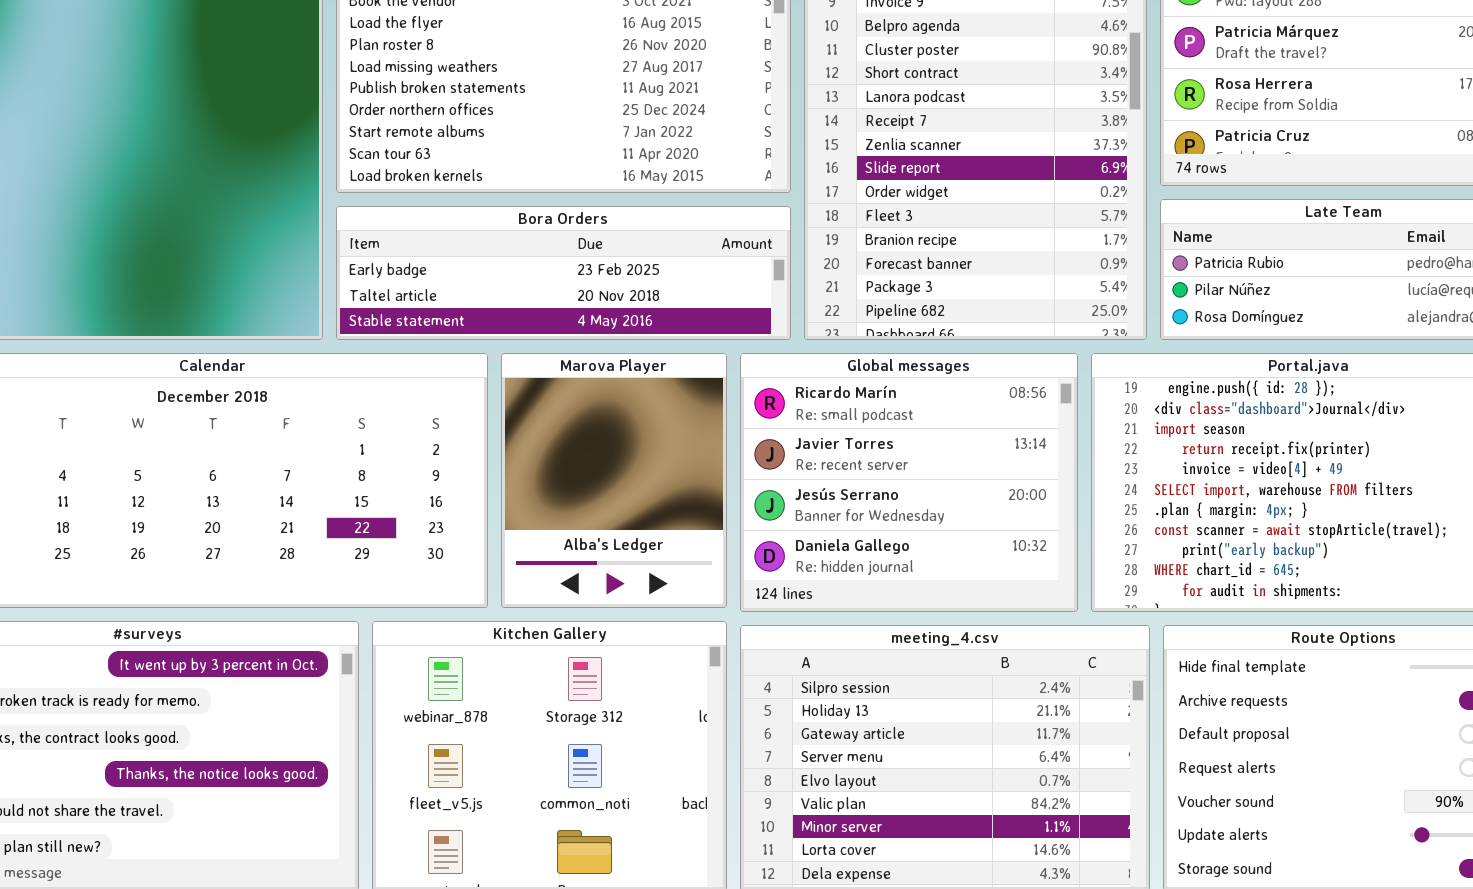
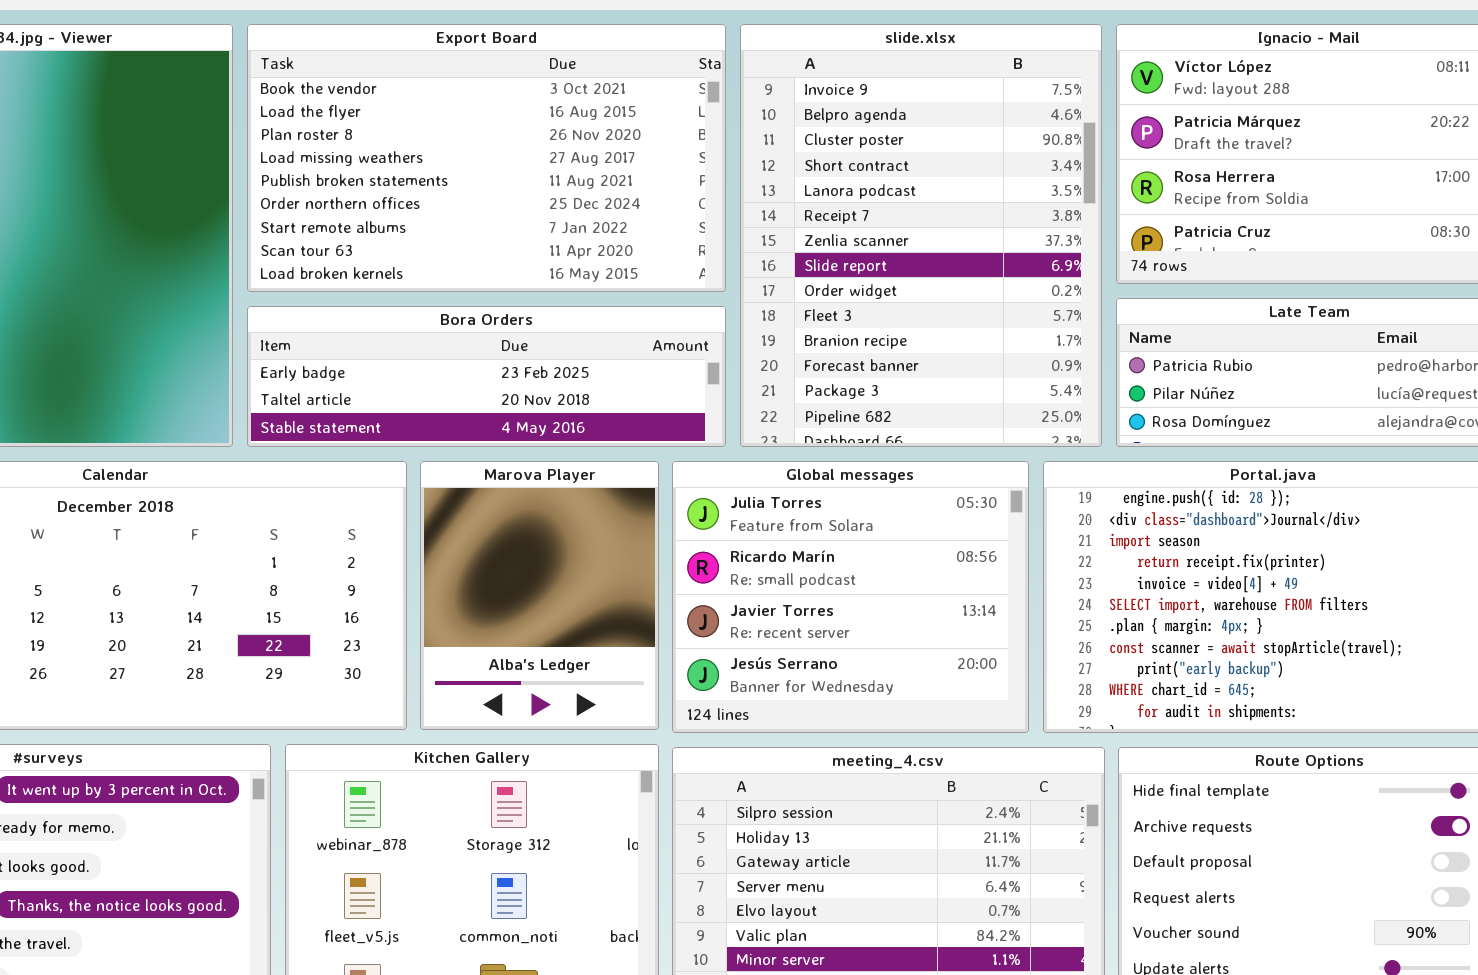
Global messages: [740,353,1078,612] -> [672,461,1029,733], scrolled up 1 row

